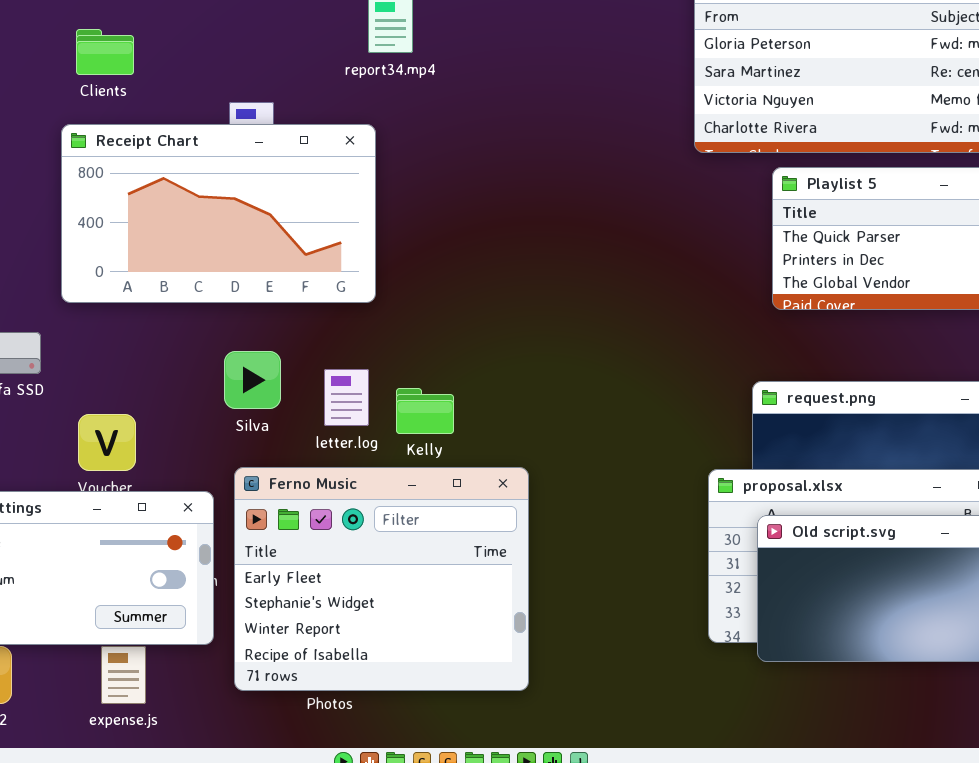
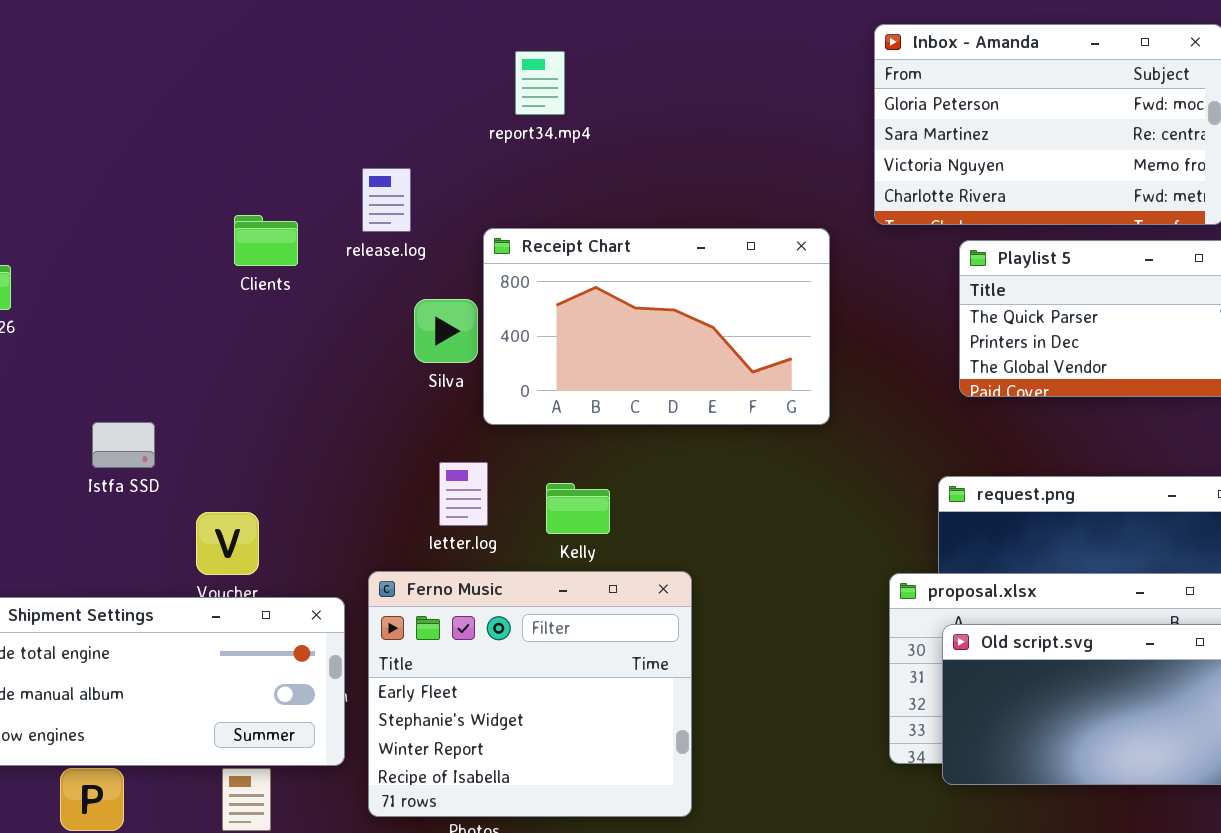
Clients: [76,29,134,75] -> [234,215,298,266], moved
Receipt Chart: [61,124,376,303] -> [483,228,830,425], moved
Silva: [224,351,281,409] -> [414,299,478,363], moved
letter.log: [324,369,369,426] -> [439,462,488,526], moved

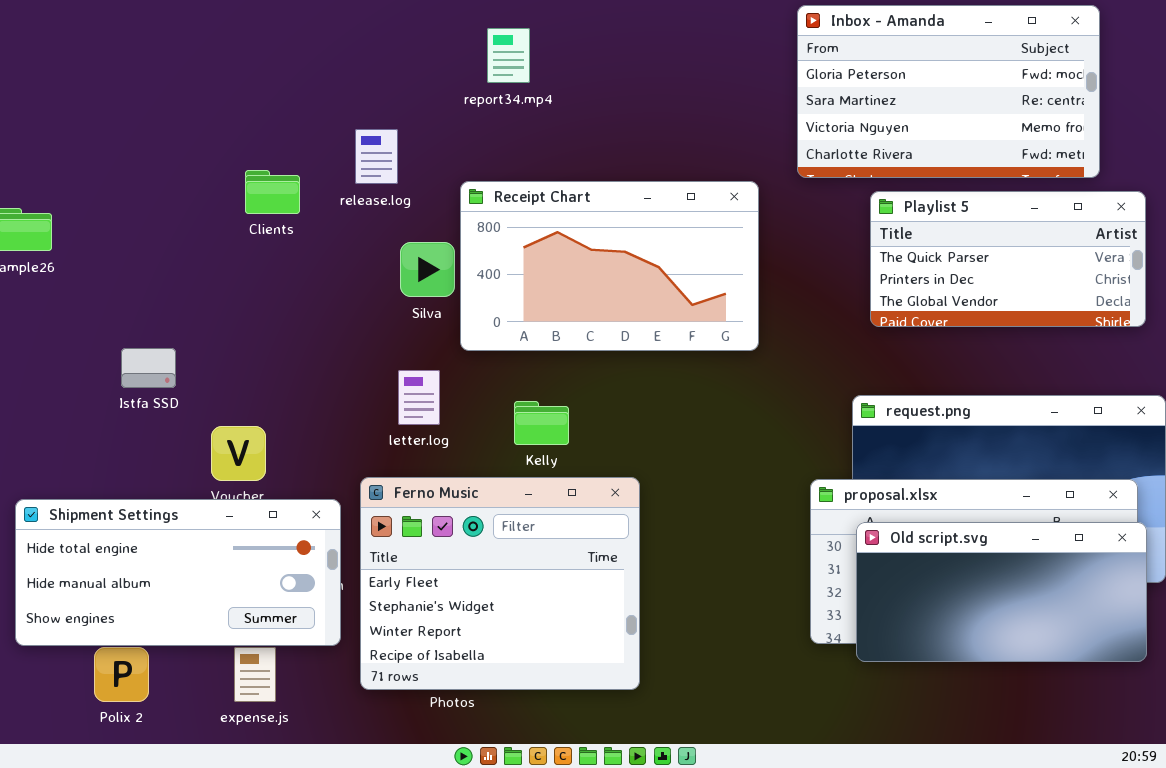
letter.log: [439,462,488,526] -> [398,370,440,425], moved

